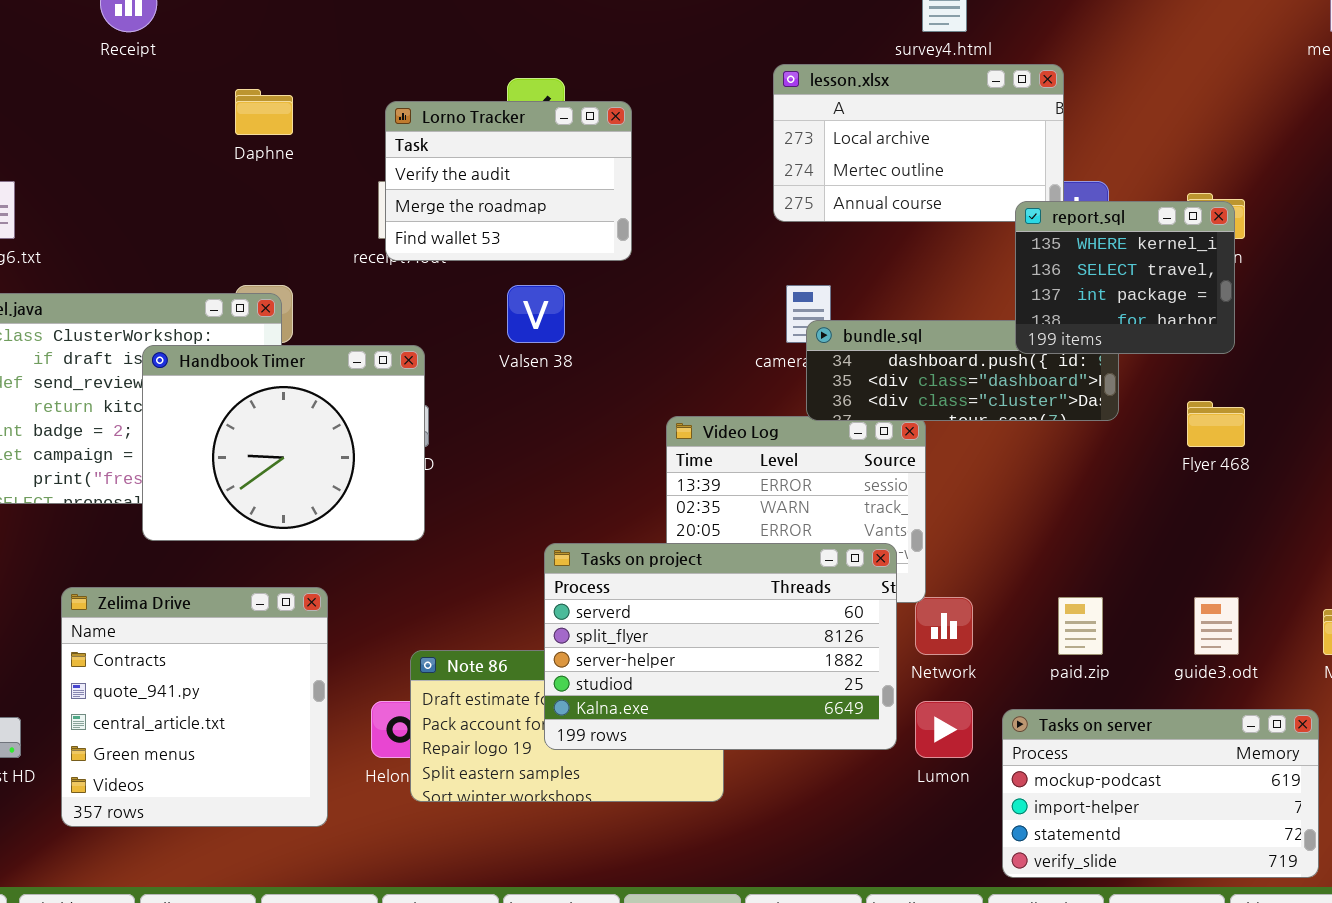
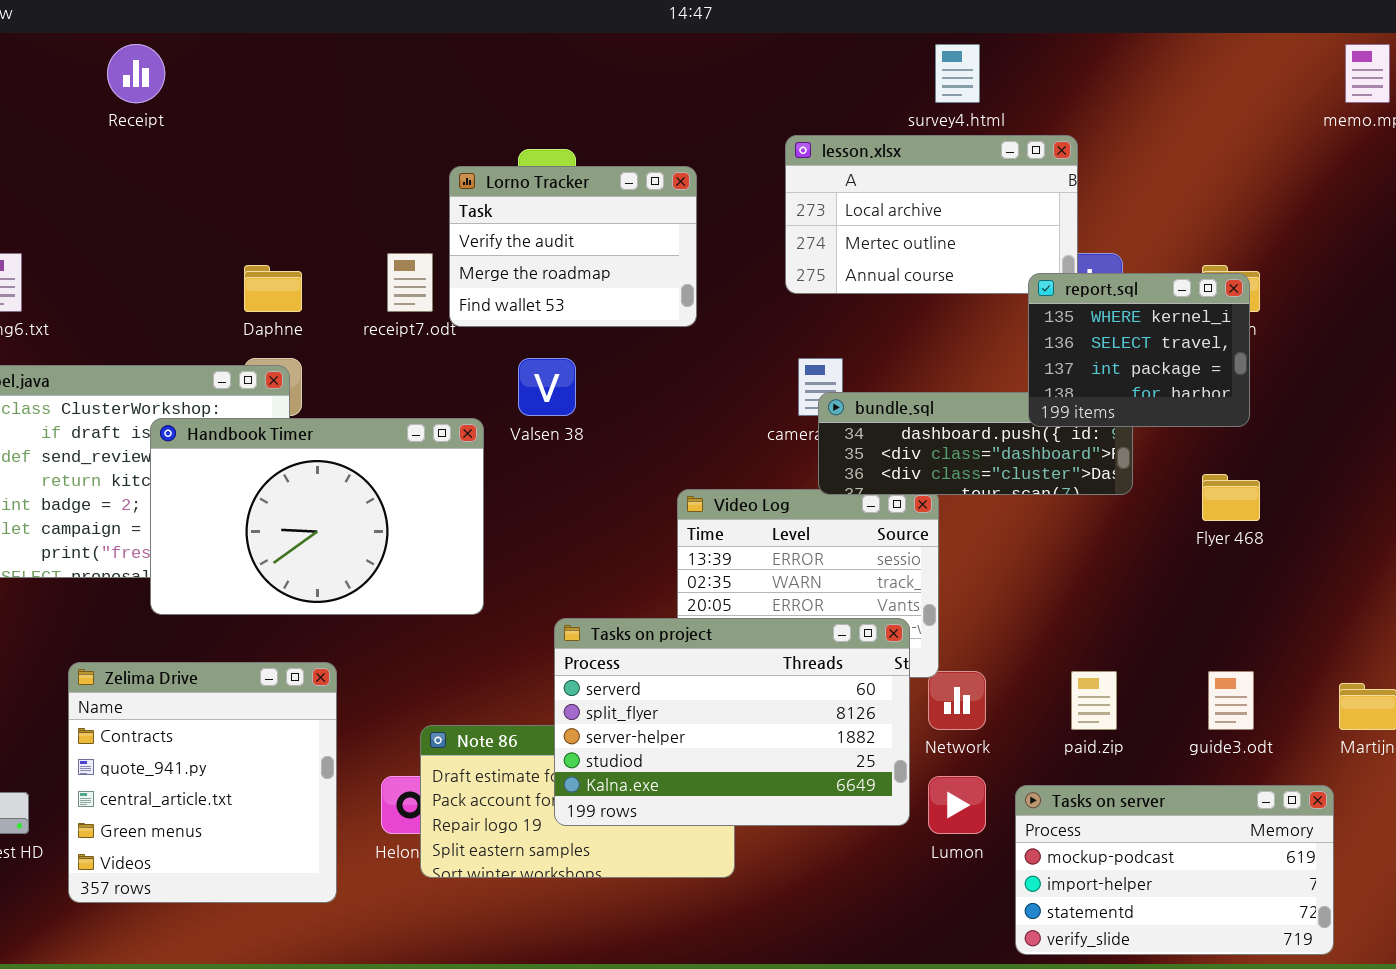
Daphne: [235,89,293,135] -> [244,265,302,312], moved
Lorno Tracker: [385,101,632,261] -> [449,166,697,327], moved
Handbook Timer: [142,345,425,541] -> [150,418,484,615], resized

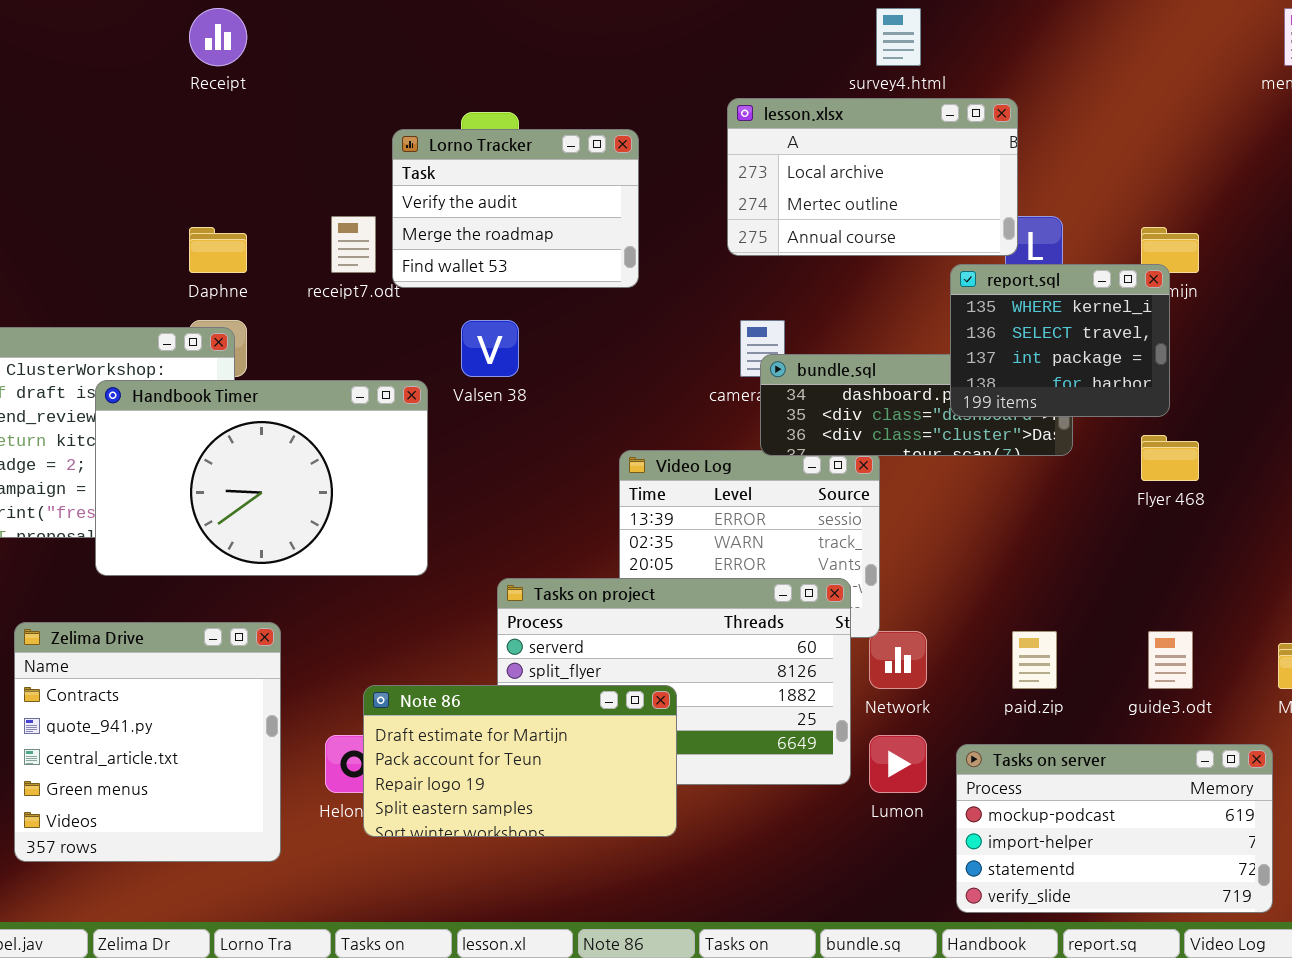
Receipt: [107,44,165,103] -> [189,8,247,66], moved
report.sql: [1028,273,1250,427] -> [950,264,1170,417], moved
Note 86: [420,725,735,878] -> [363,685,677,837], raised

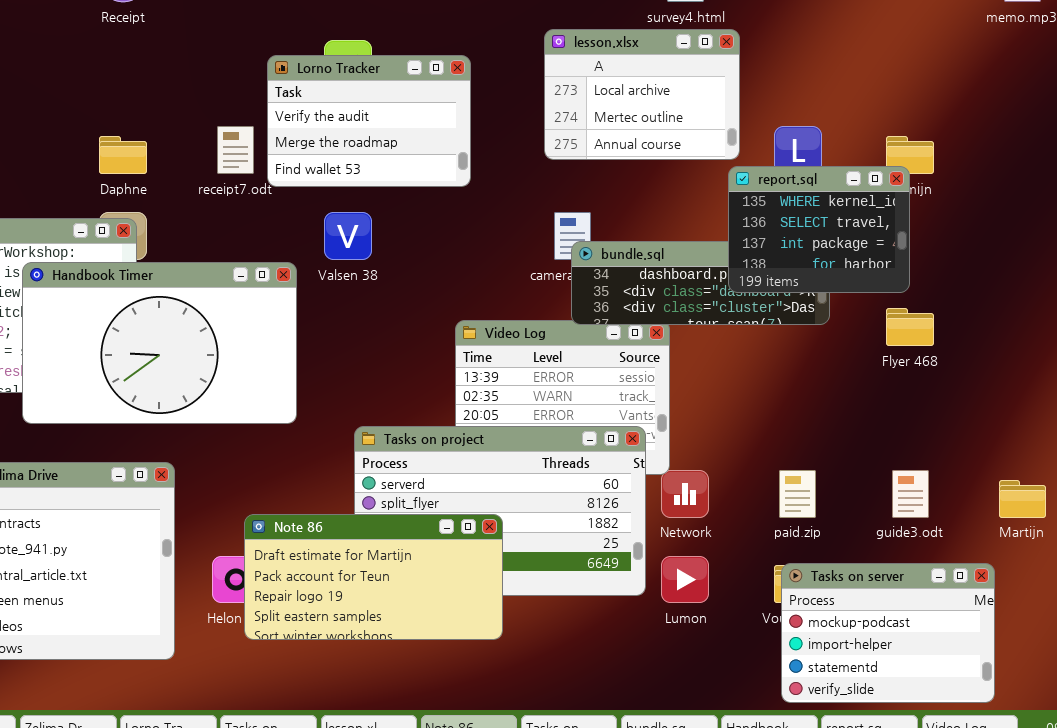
lesson.xlsx: [727,98,1018,256] -> [544,29,740,160], resized
Tasks on server: [956,744,1273,913] -> [781,563,995,703], resized

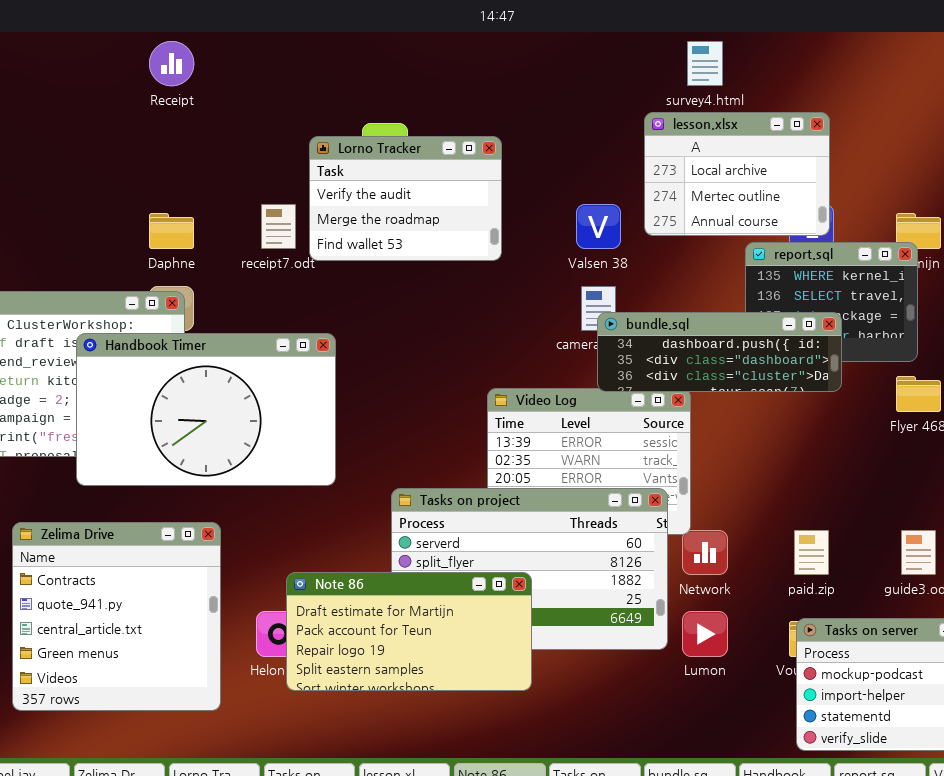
lesson.xlsx: [544,29,740,160] -> [644,112,830,236], moved
Valsen 38: [324,212,372,260] -> [576,204,621,249], moved
bundle.sql: [571,241,830,325] -> [597,312,842,392], raised

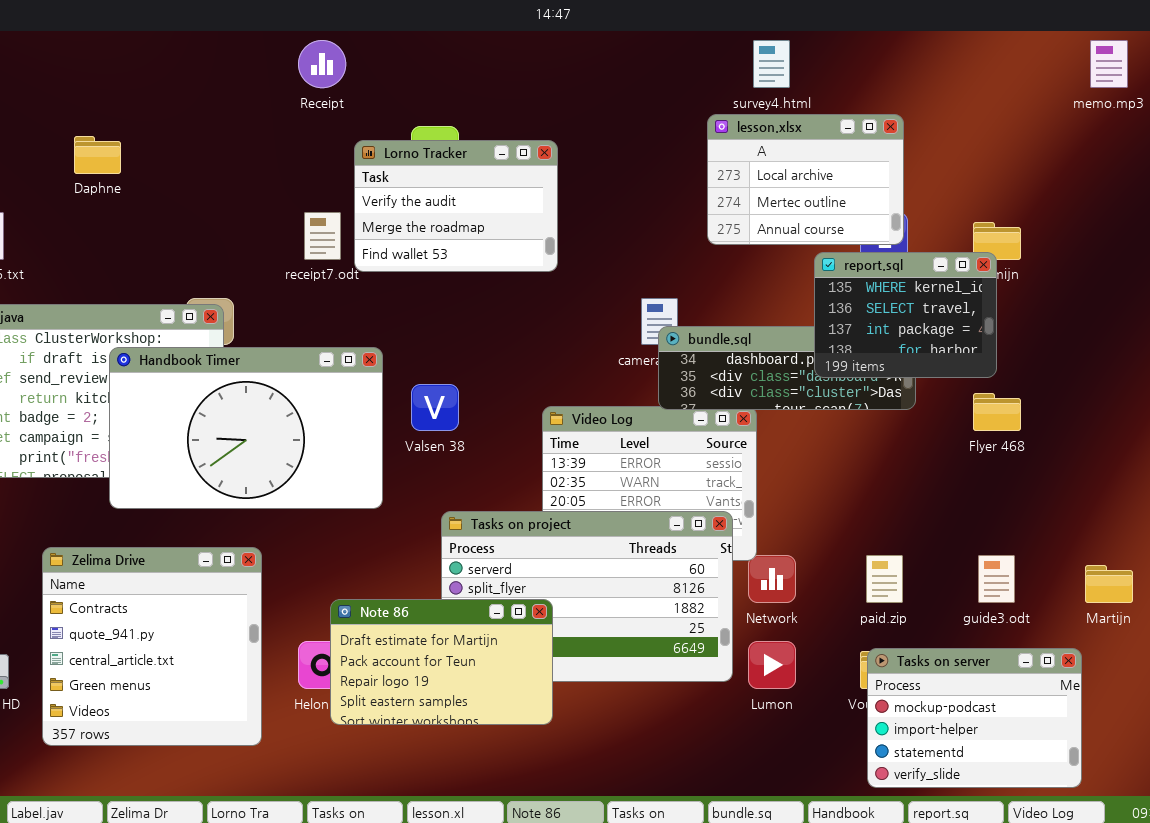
Receipt: [149,41,194,86] -> [298,40,346,88], moved
Valsen 38: [576,204,621,249] -> [411,384,459,431], moved
Daphne: [149,213,194,249] -> [74,136,121,174], moved
report.sql: [745,242,918,362] -> [814,252,997,378], raised
Note 86: [286,572,532,691] -> [330,599,553,725], resized

